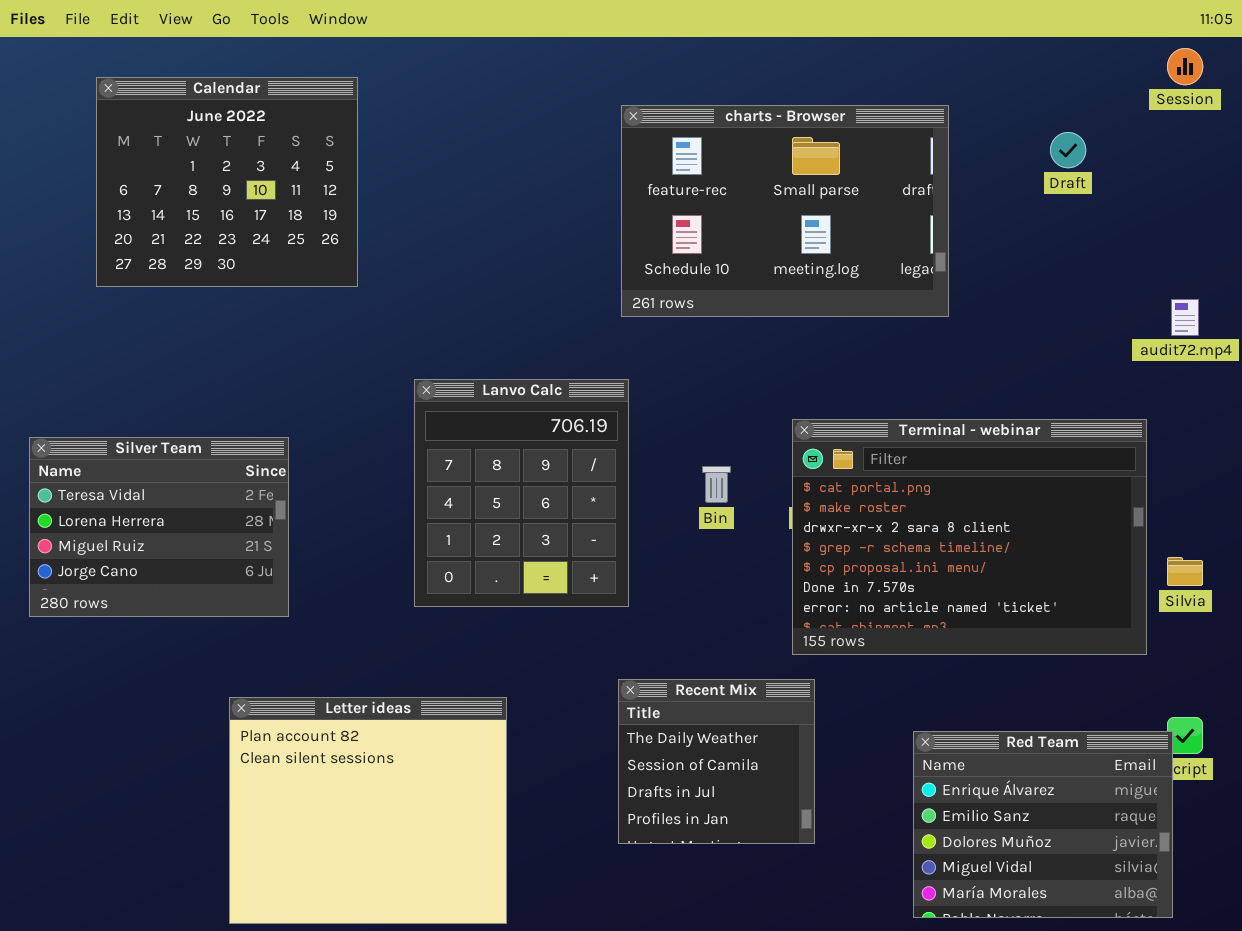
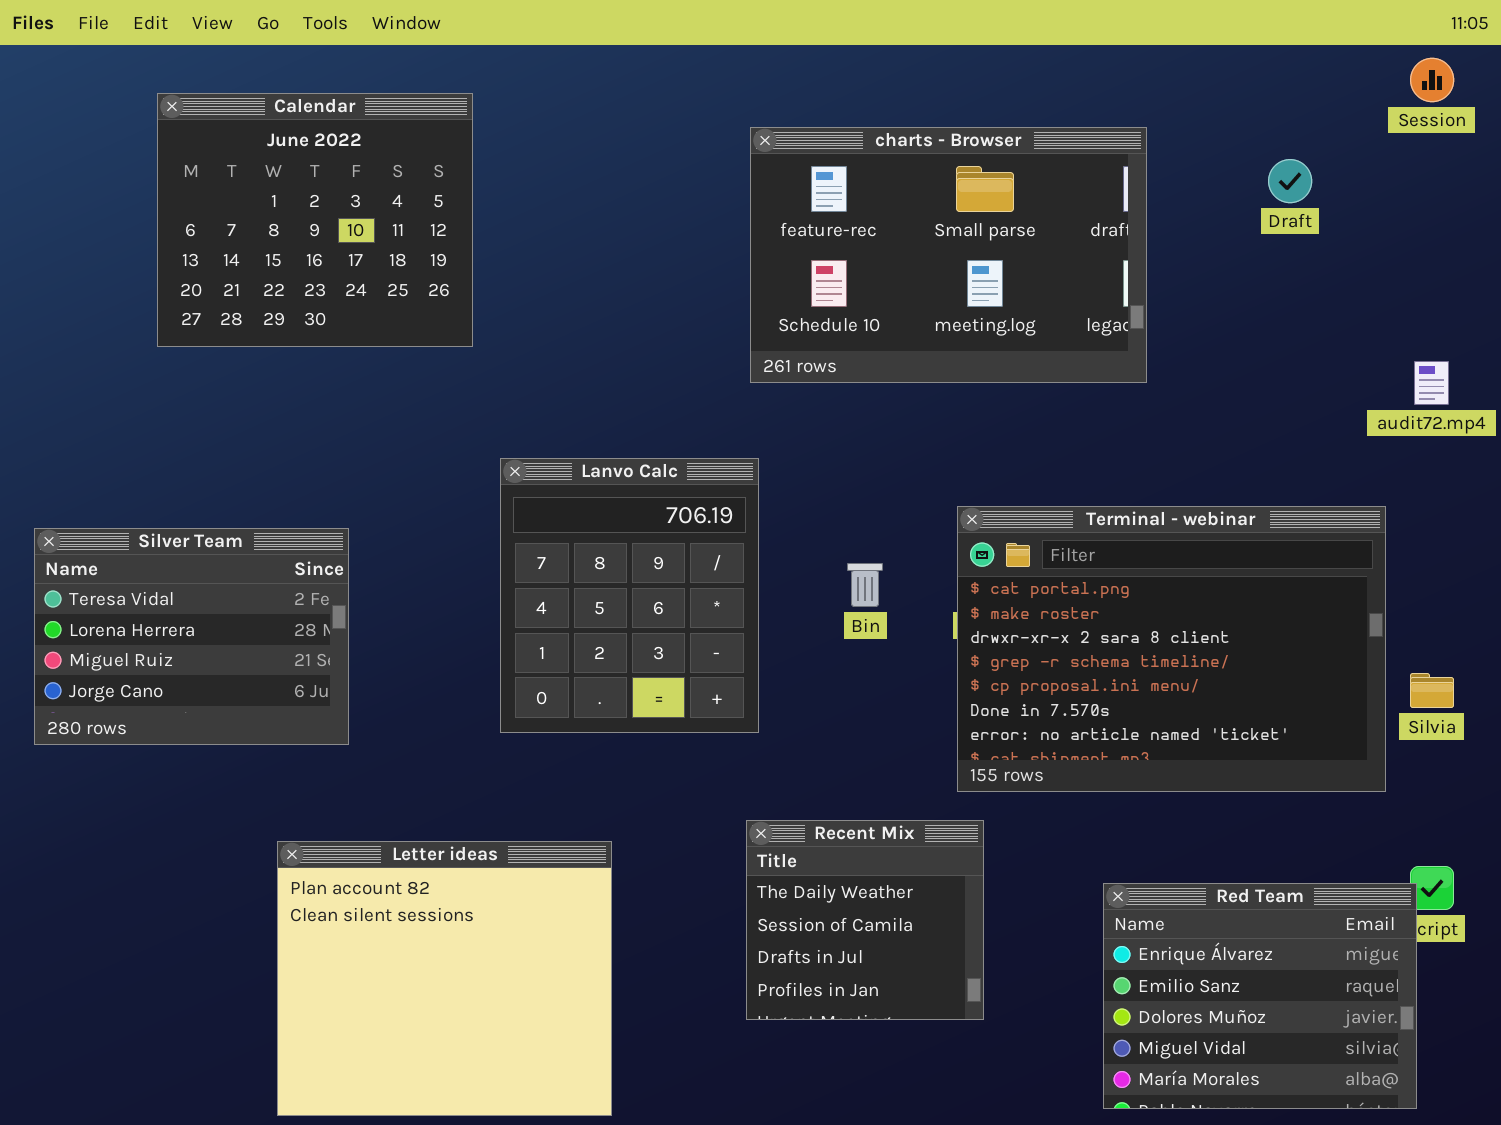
Calendar: [96,77,358,287] -> [157,93,473,347], moved

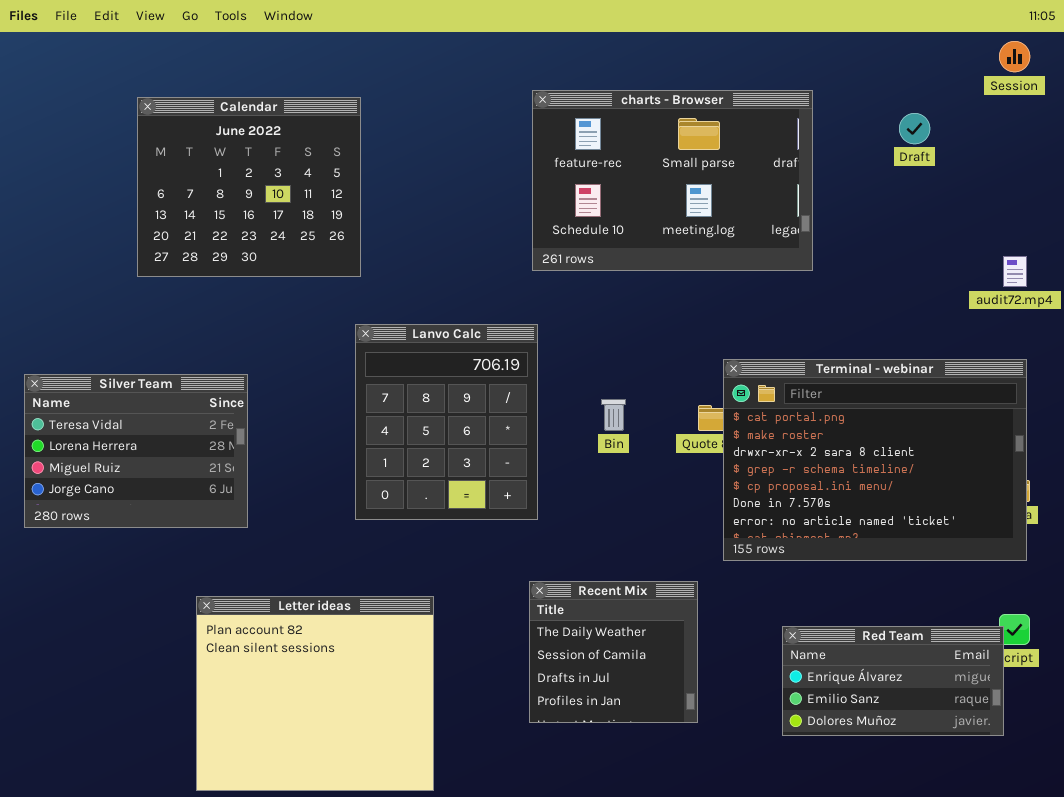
Calendar: [157,93,473,347] -> [137,97,361,277], moved
Terminal - webinar: [957,506,1386,792] -> [723,359,1027,561], moved
Red Team: [1103,883,1417,1109] -> [782,626,1004,736], resized

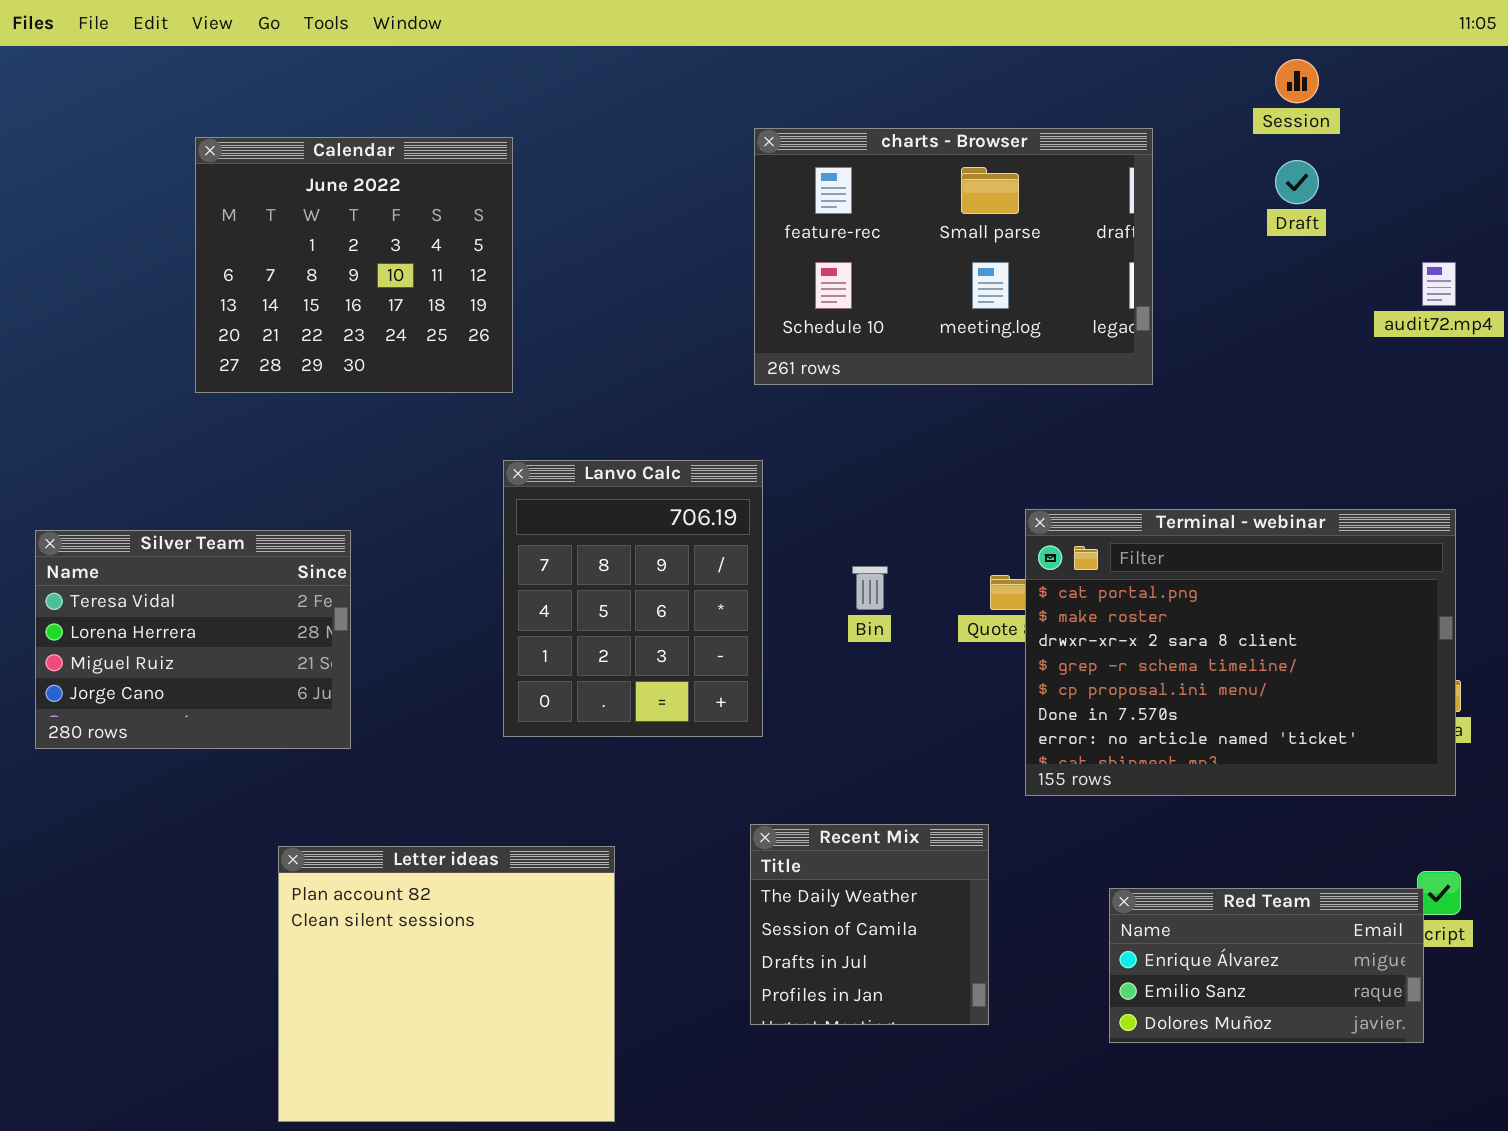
Session: [999,41,1030,72] -> [1275,59,1319,103], moved
audit72.mp4: [1003,256,1027,287] -> [1422,262,1456,306], moved

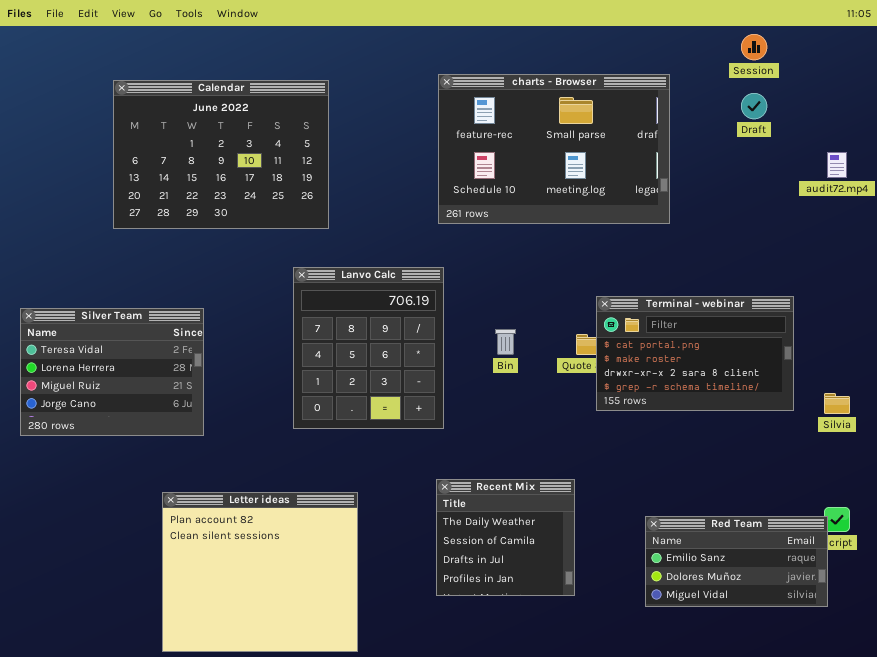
Calendar: [195,137,513,393] -> [113,80,329,229], resized
Terminal - webinar: [1025,509,1456,796] -> [596,296,794,411], resized
Red Team: [1109,888,1424,1043] -> [645,516,828,607], scrolled down 1 row

